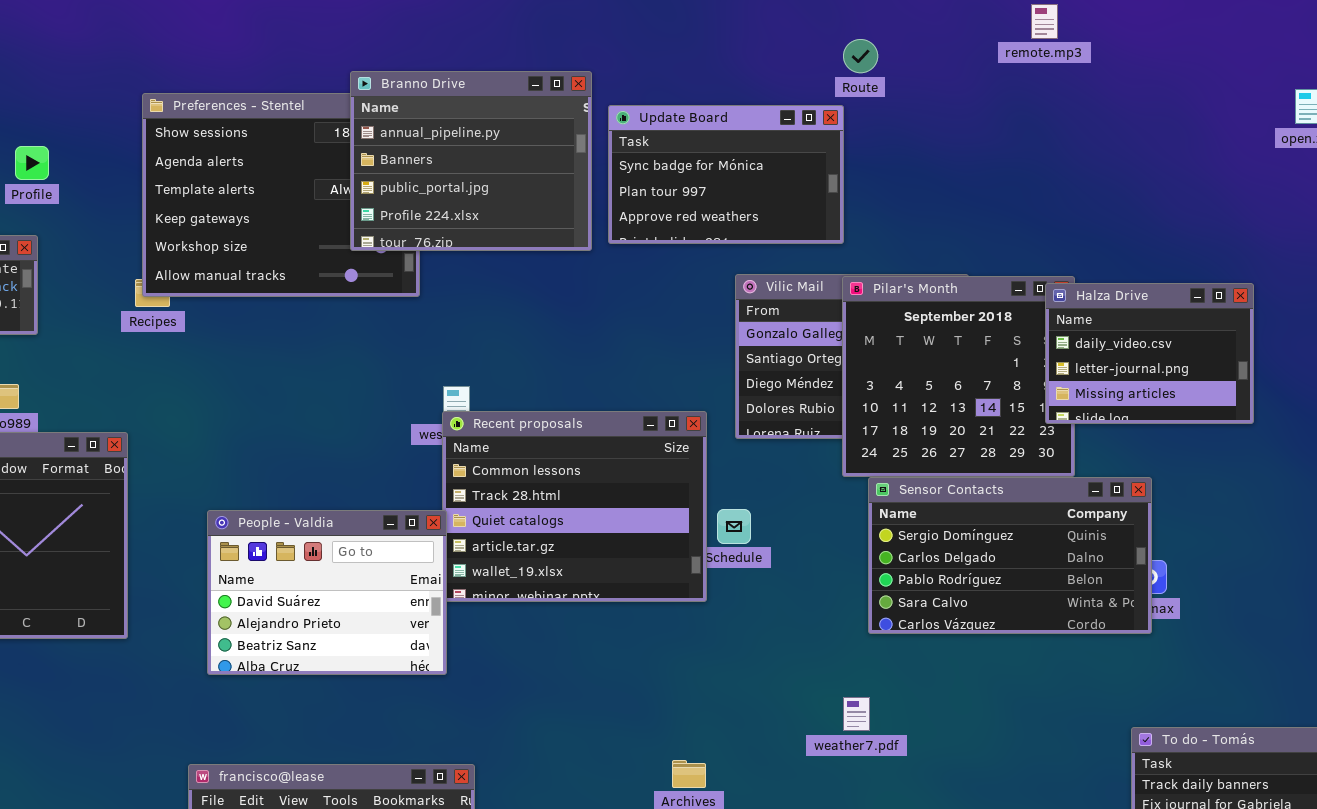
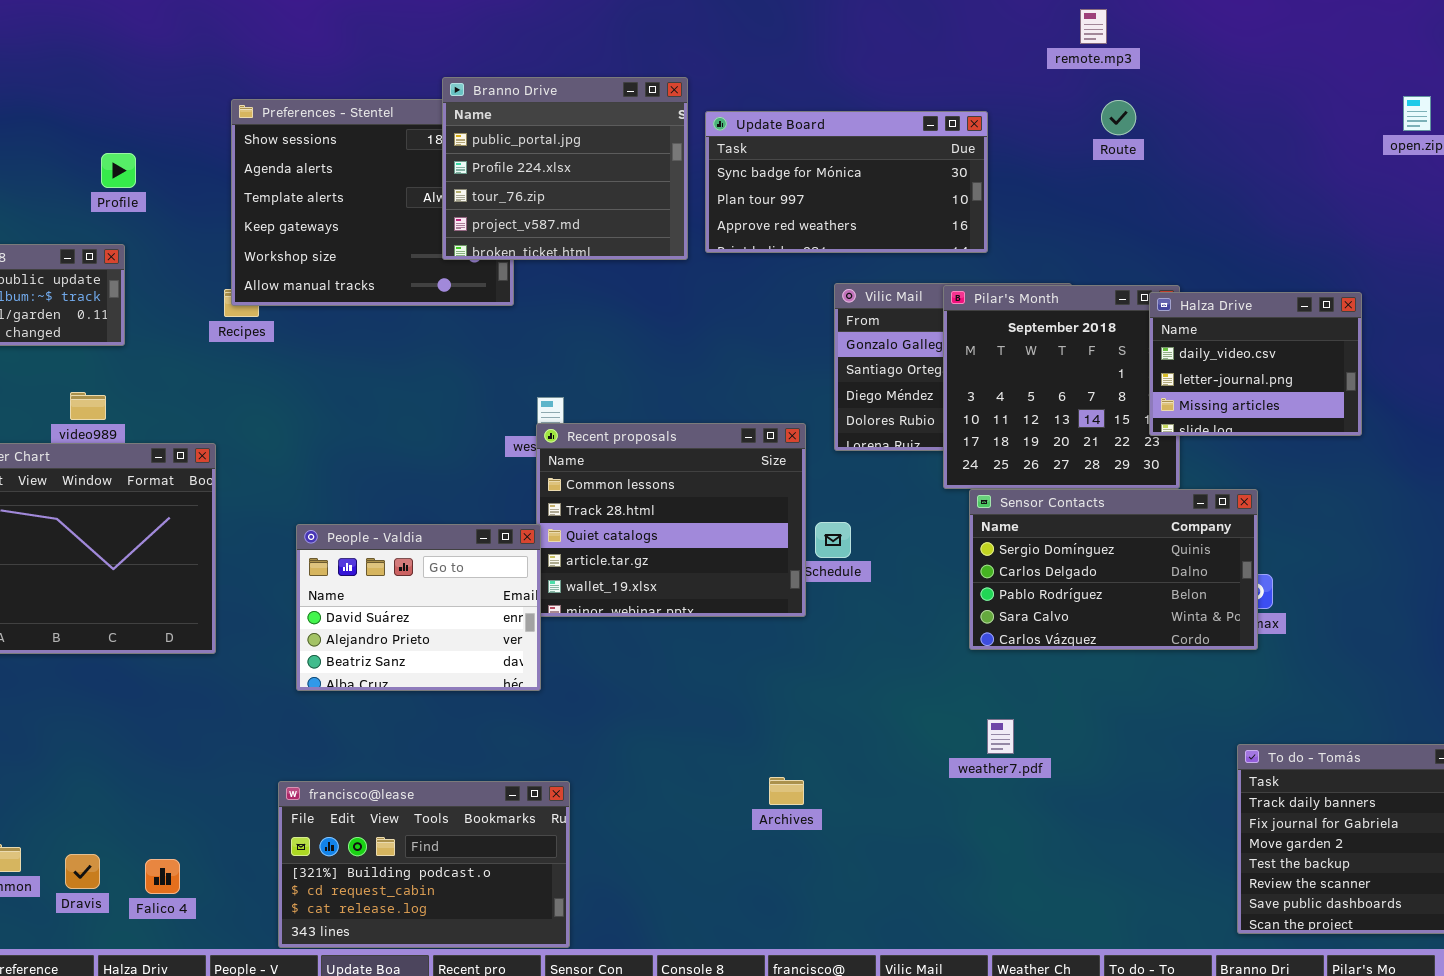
remote.mp3: [1031,4,1058,39] -> [1080,9,1107,44], moved
Route: [843,39,878,73] -> [1101,100,1136,135], moved
Branno Drive: [350,71,592,251] -> [442,77,688,260], scrolled down 2 rows
Update Board: [608,105,844,244] -> [705,111,988,253], resized
weather7.pdf: [843,697,870,731] -> [987,719,1014,754], moved

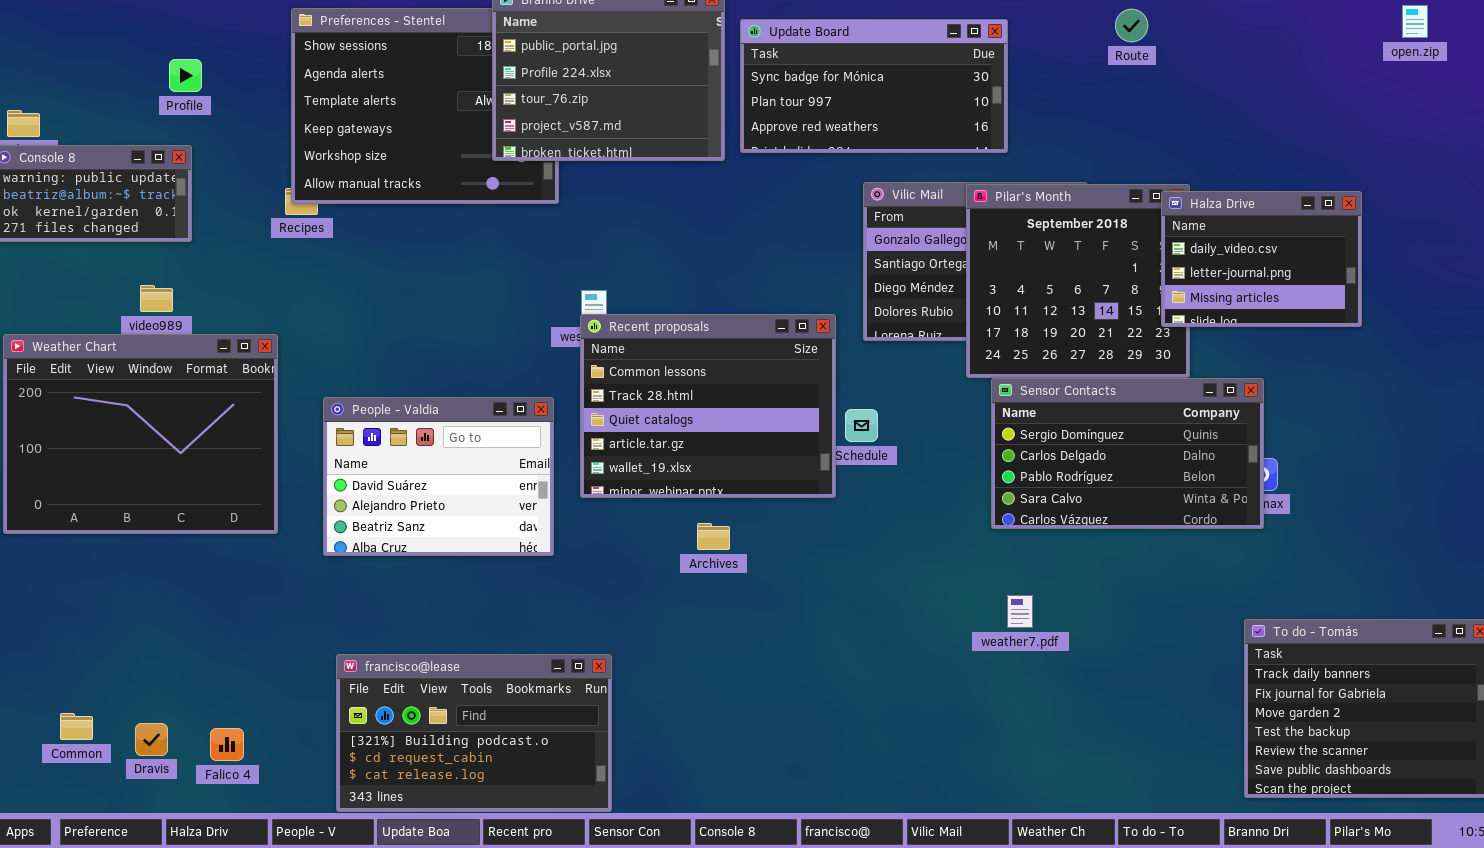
People - Valdia: [296,524,541,691] -> [323,397,554,556], moved
Archives: [769,777,804,805] -> [697,523,730,550], moved

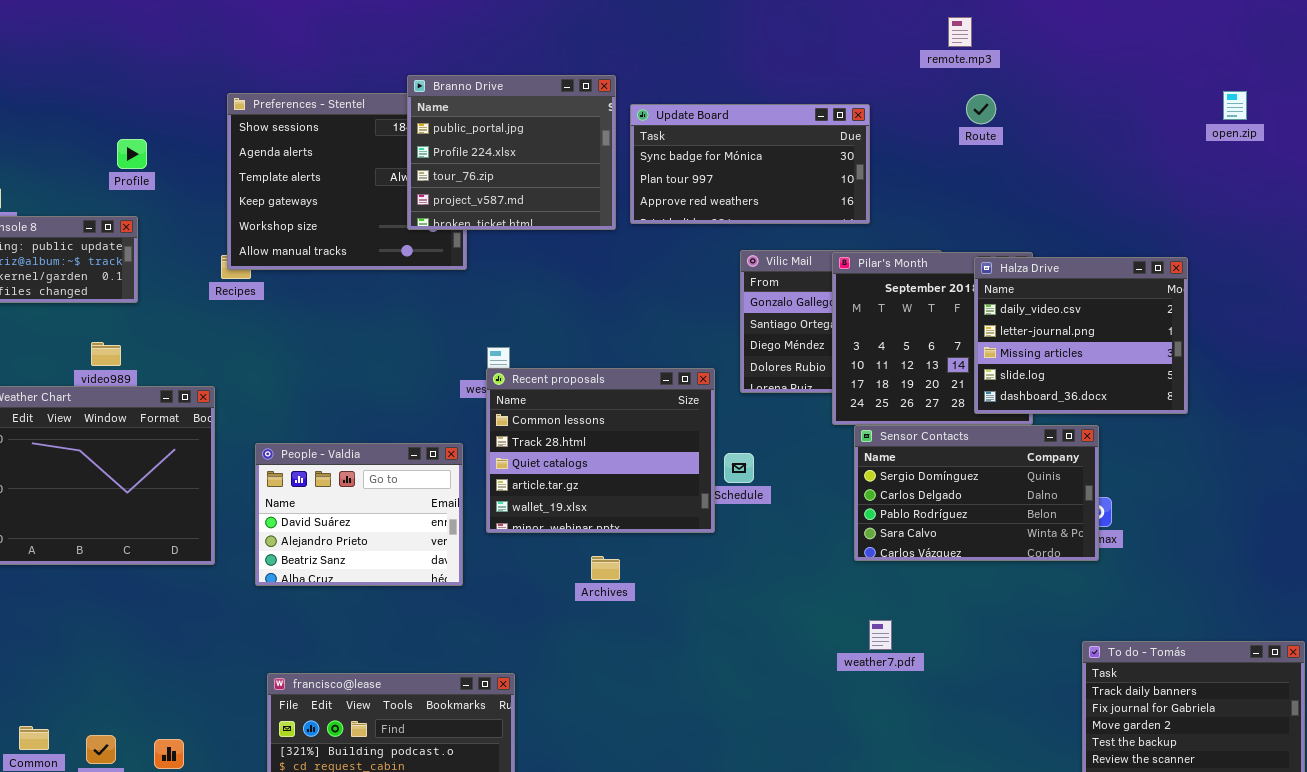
Halza Drive: [1161,191,1362,327] -> [974,257,1188,414], resized

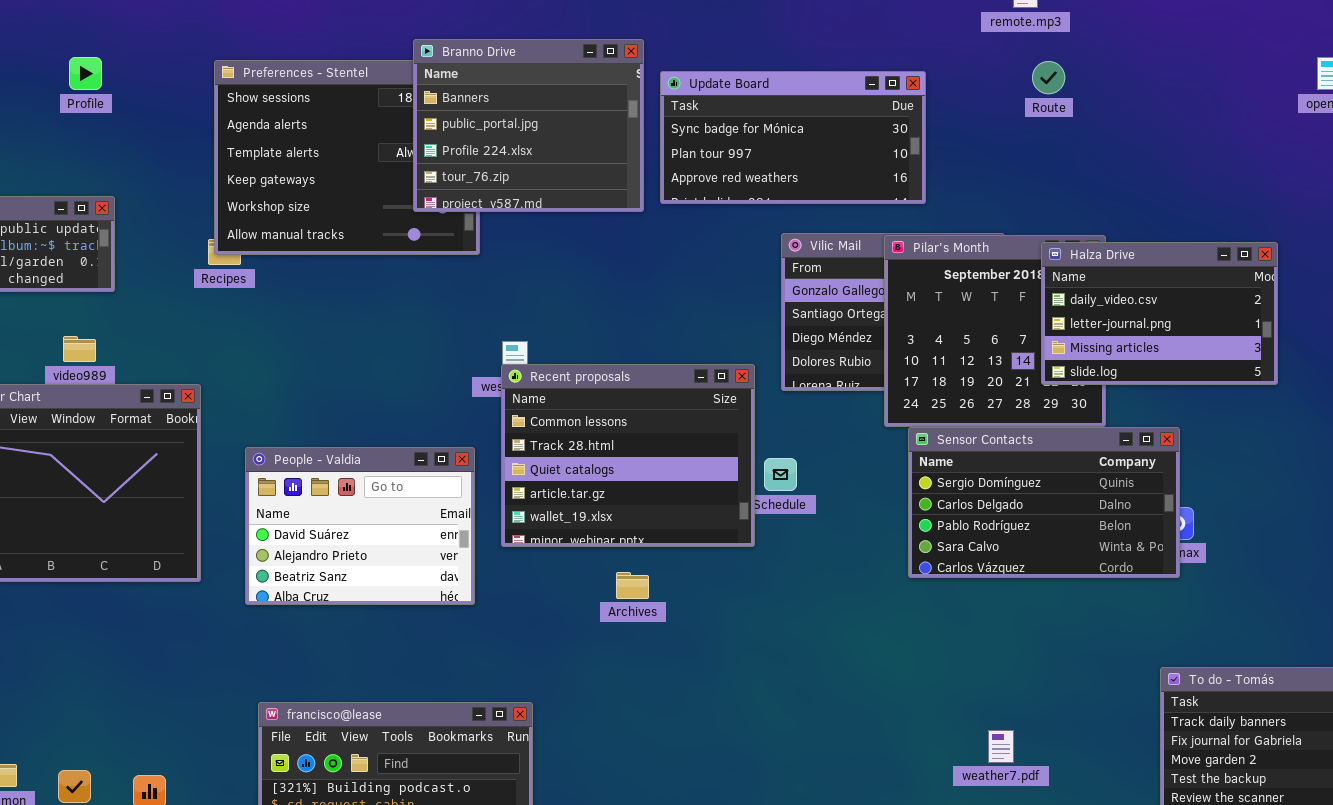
Branno Drive: [407,75,616,230] -> [413,39,644,212], scrolled up 1 row
Profile: [117,139,147,169] -> [69,57,102,90], moved
Halza Drive: [974,257,1188,414] -> [1041,242,1278,385], resized
weather7.pdf: [869,620,892,650] -> [988,730,1014,763], moved

